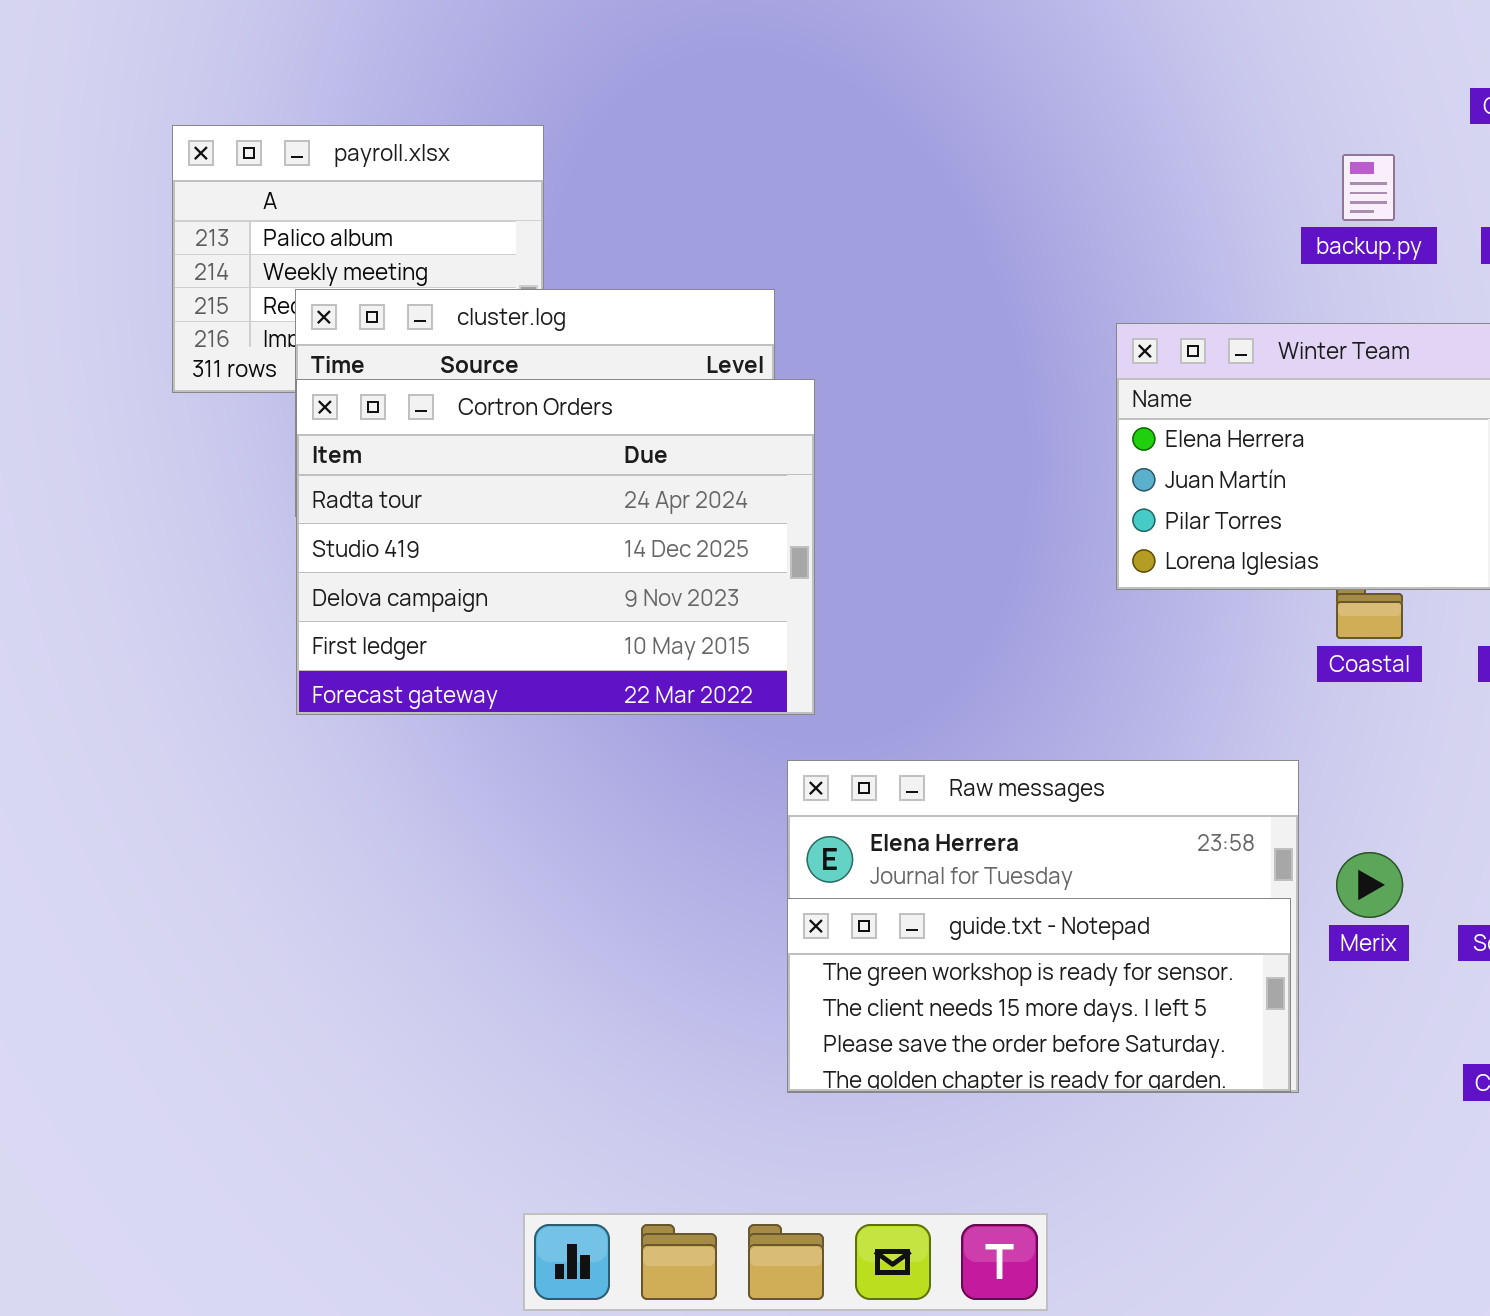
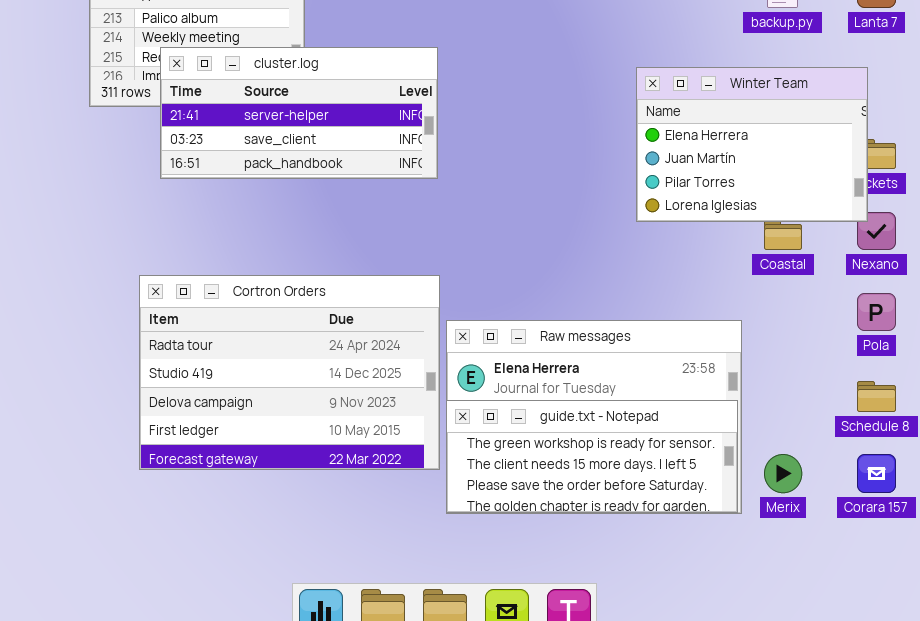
Cortron Orders: [296,379,815,715] -> [139,275,440,470], moved
Merix: [1336,852,1403,918] -> [764,454,802,493], moved

